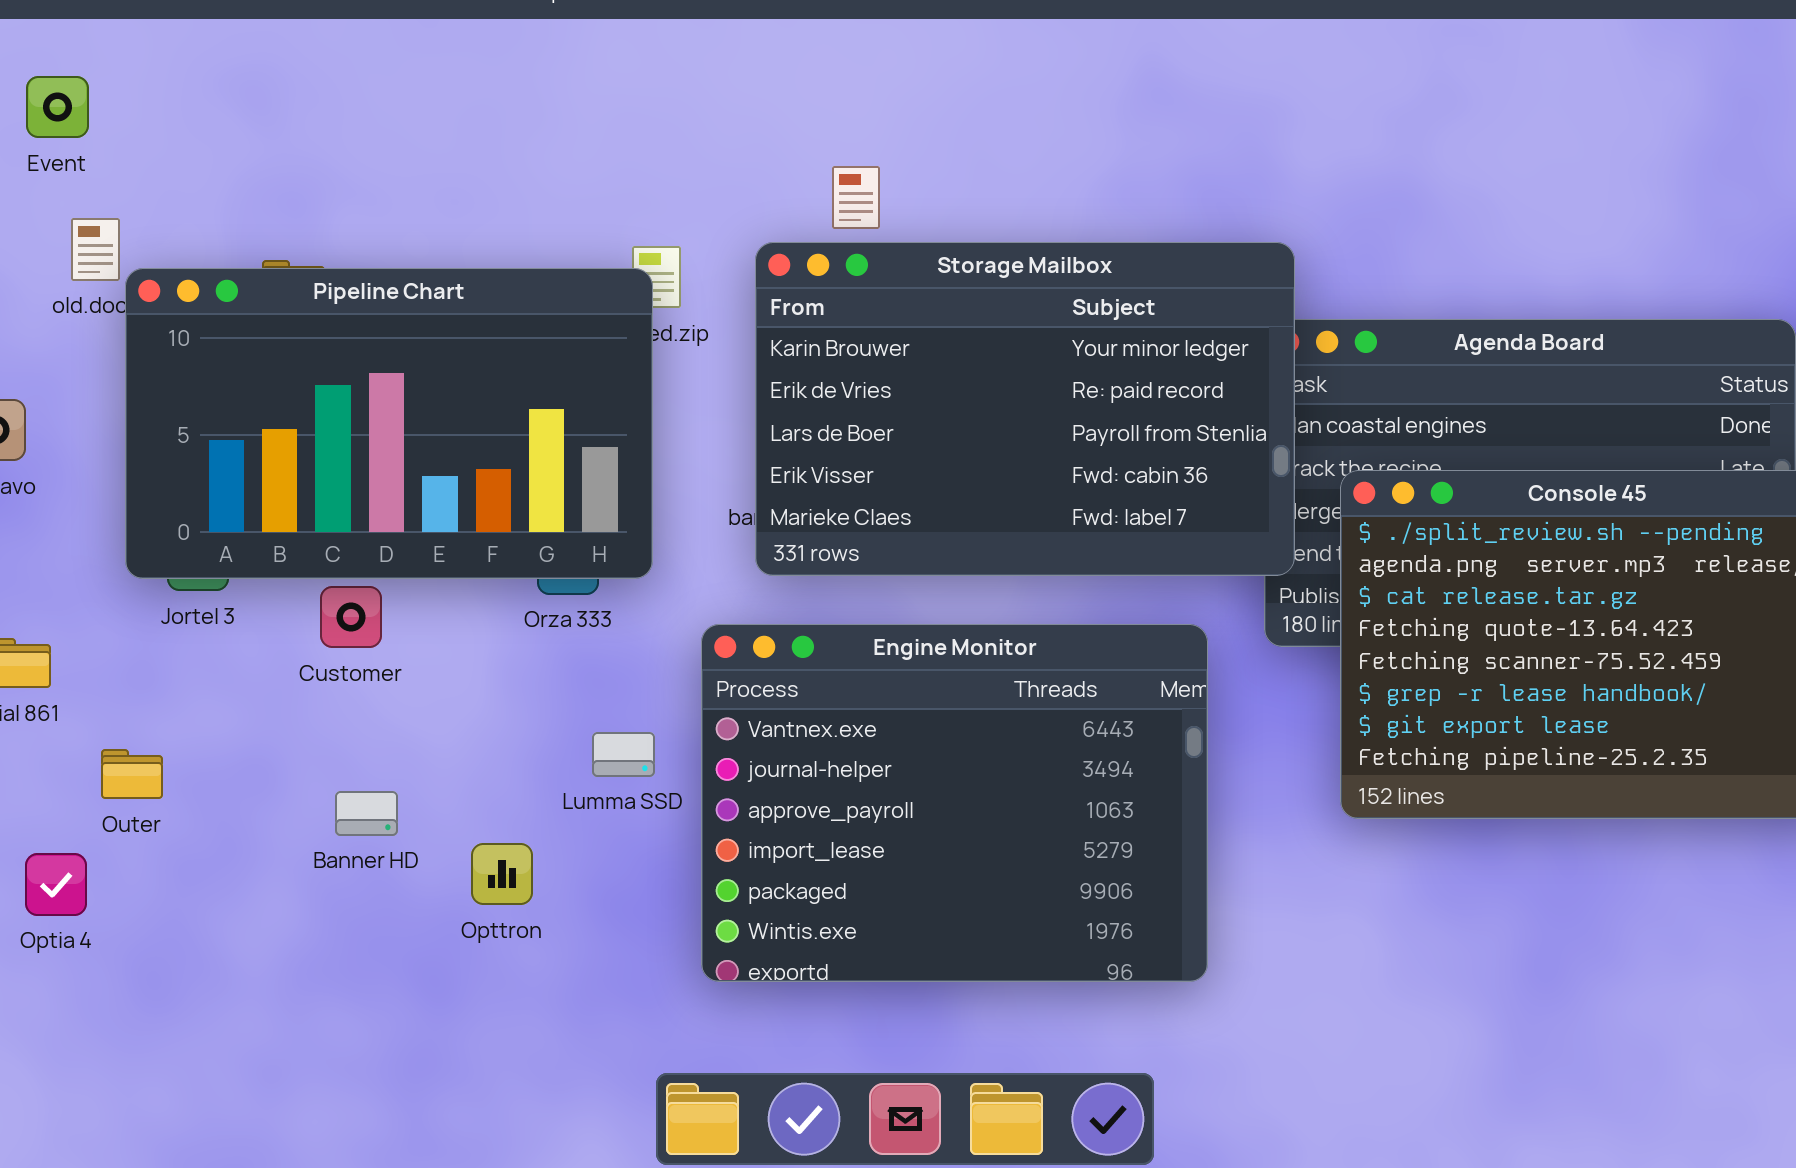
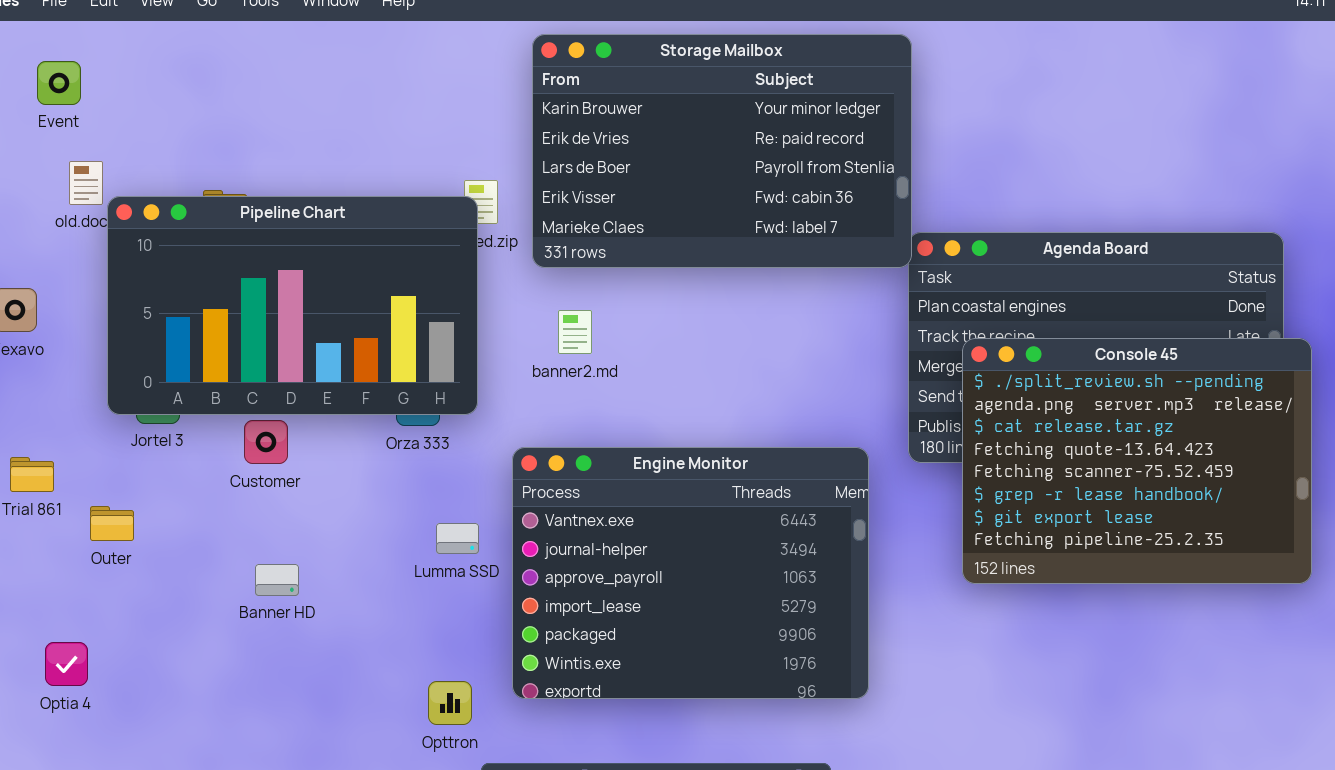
Storage Mailbox: [755,242,1295,576] -> [532,34,912,268], moved
Outer: [101,749,163,799] -> [90,506,134,541], moved
Opttron: [471,843,533,905] -> [428,681,472,725], moved
Optia 4: [25,853,87,916] -> [45,642,88,686], moved

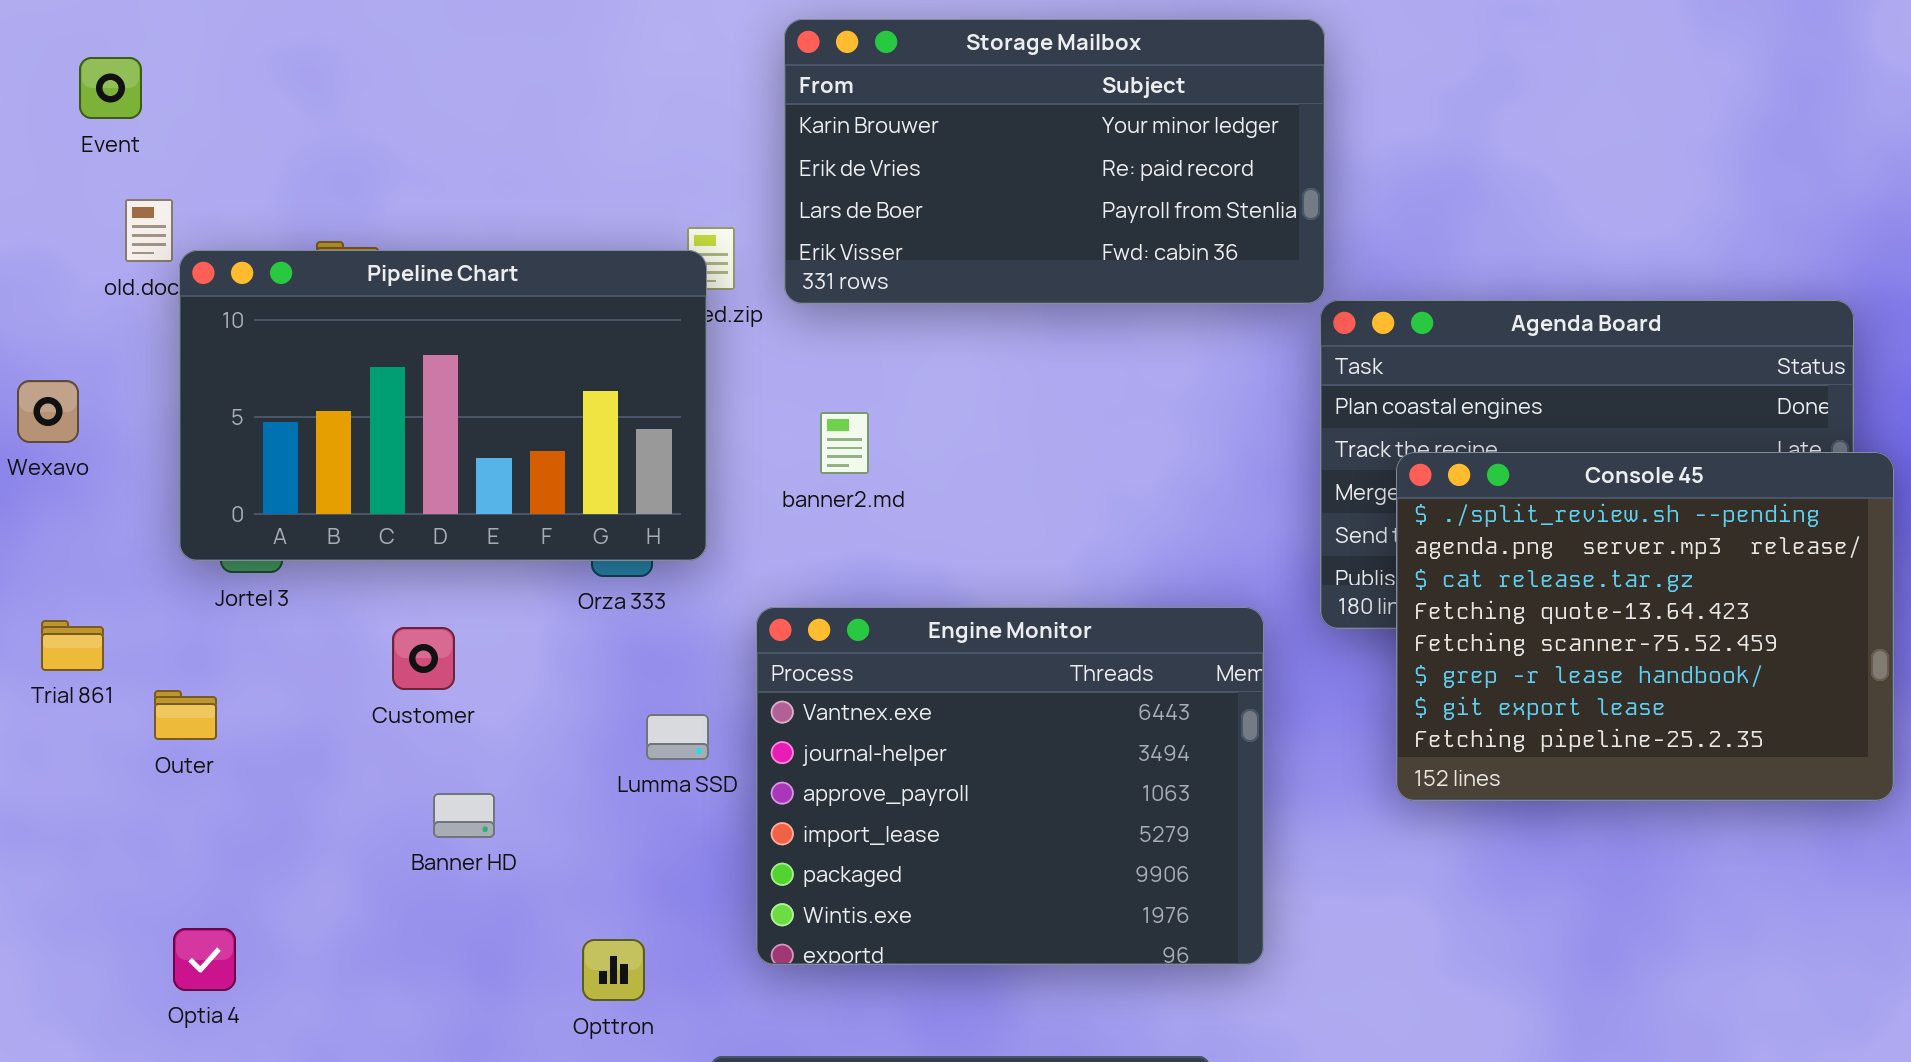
Storage Mailbox: [532,34,912,268] -> [784,19,1325,304], resized
Customer: [244,420,288,464] -> [392,627,455,690], moved
Banner HD: [255,564,299,596] -> [433,793,495,838], moved
Optia 4: [45,642,88,686] -> [173,928,236,991], moved
Opttron: [428,681,472,725] -> [582,939,645,1001], moved

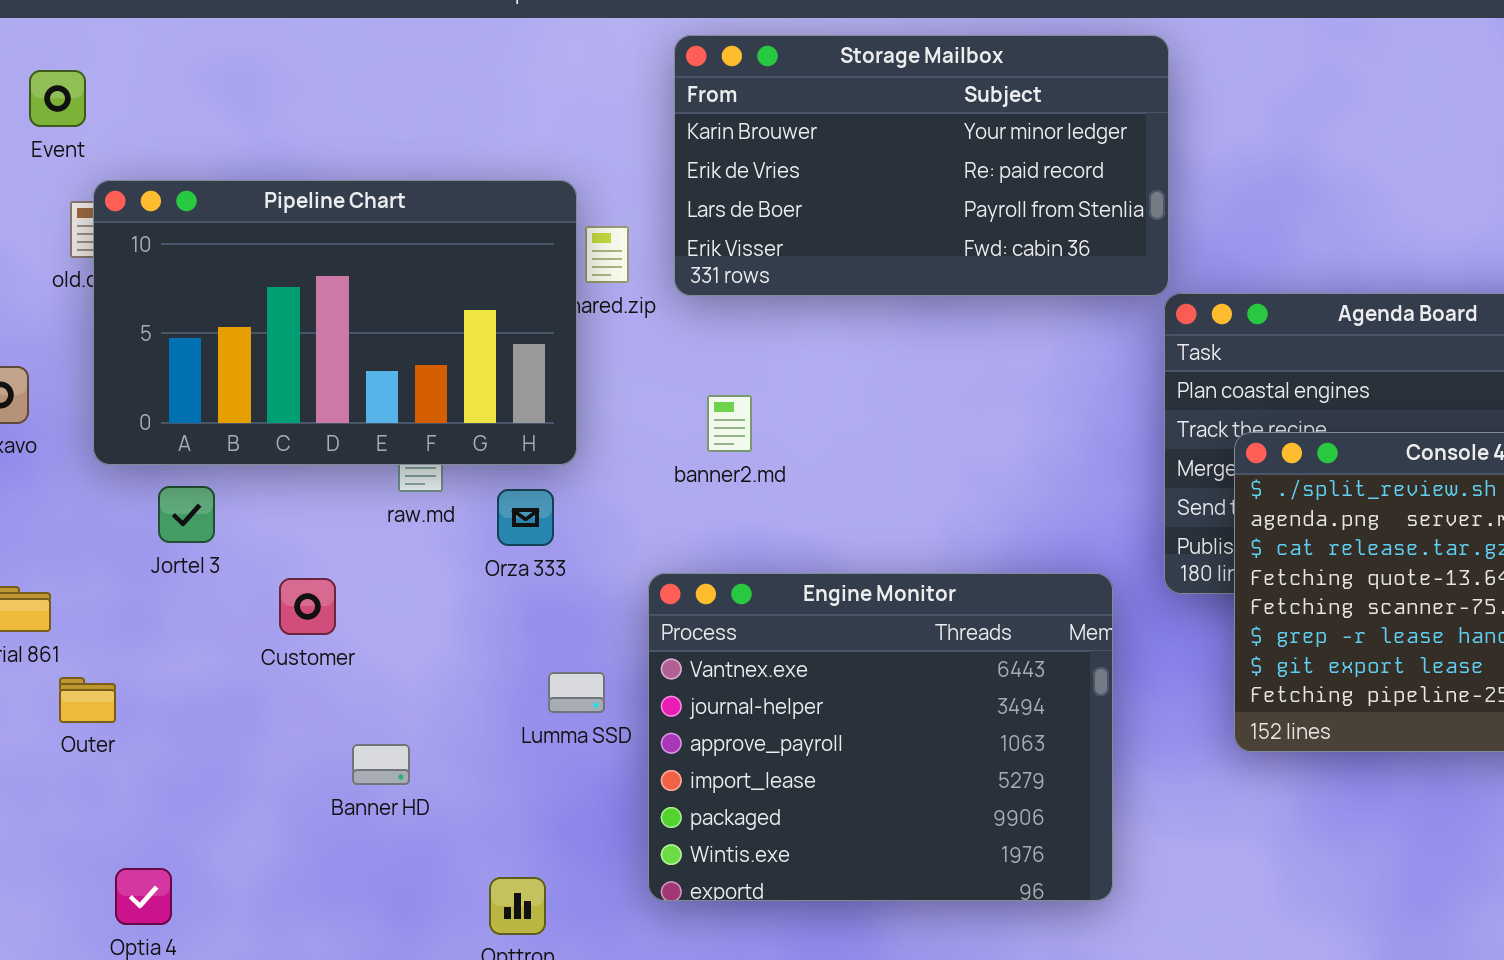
Pipeline Chart: [179,250,707,561] -> [93,180,577,465], moved
Customer: [392,627,455,690] -> [279,578,336,635], moved
Outer: [154,690,217,740] -> [59,677,116,723], moved

